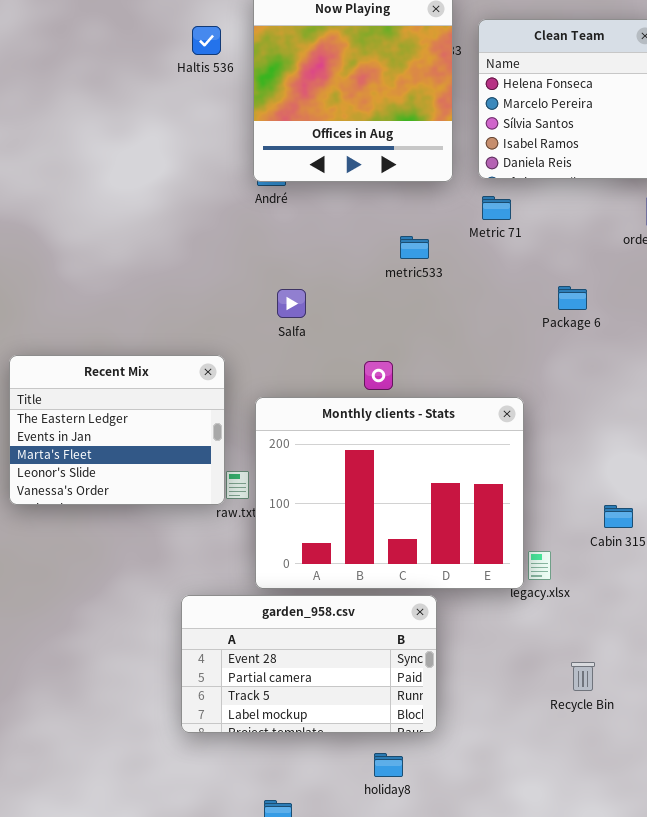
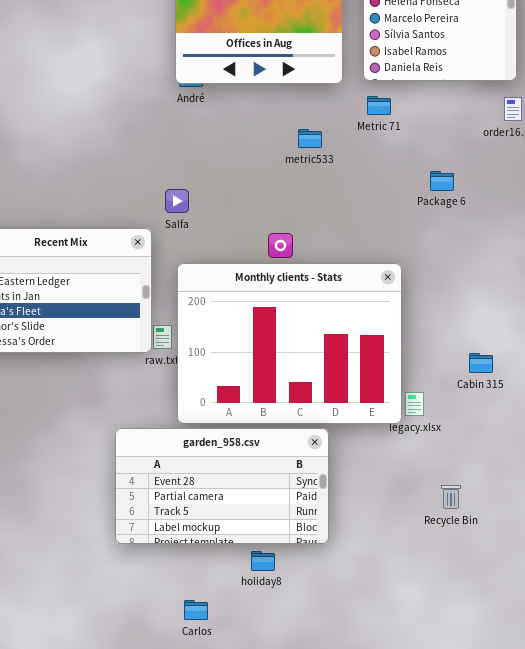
Salfa: [277,289,306,318] -> [165,189,189,213], moved
holiday8: [374,753,403,777] -> [251,551,275,571], moved

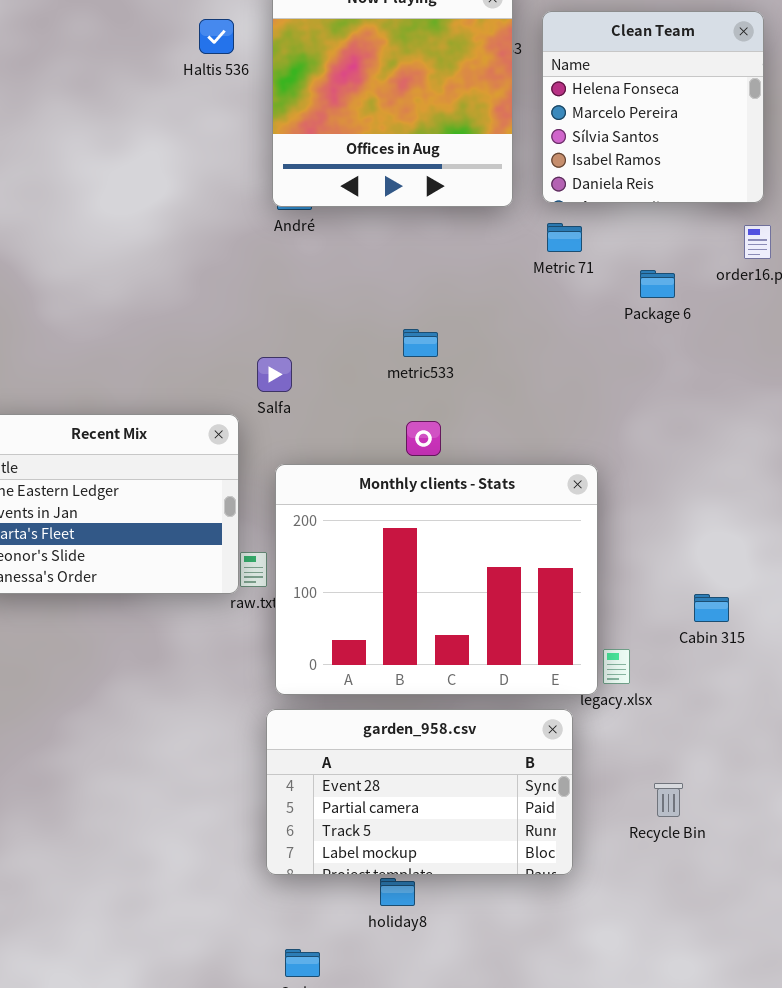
metric533: [298,129,322,148] -> [403,329,438,357], moved
Package 6: [430,171,454,191] -> [640,270,675,298], moved
garden_958.csv: [115,428,329,544] -> [266,709,573,875], moved

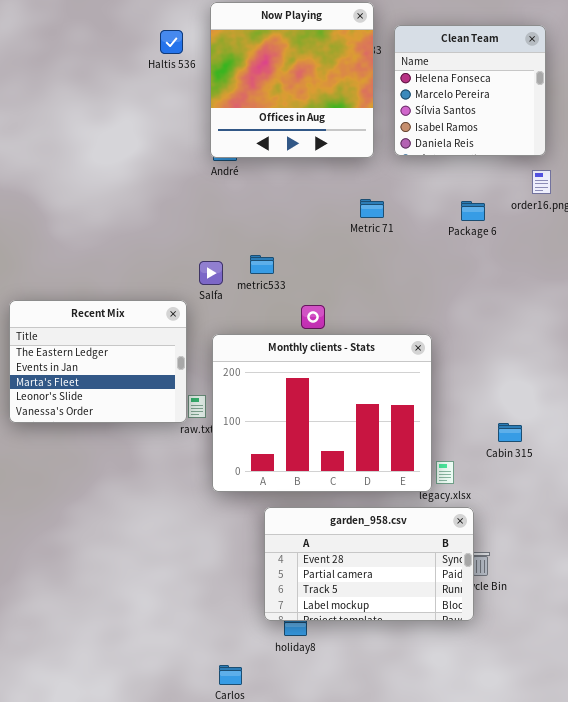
Metric 71: [547,223,582,252] -> [360,199,384,218], moved
metric533: [403,329,438,357] -> [250,255,274,274], moved
garden_958.csv: [266,709,573,875] -> [264,507,474,621], moved

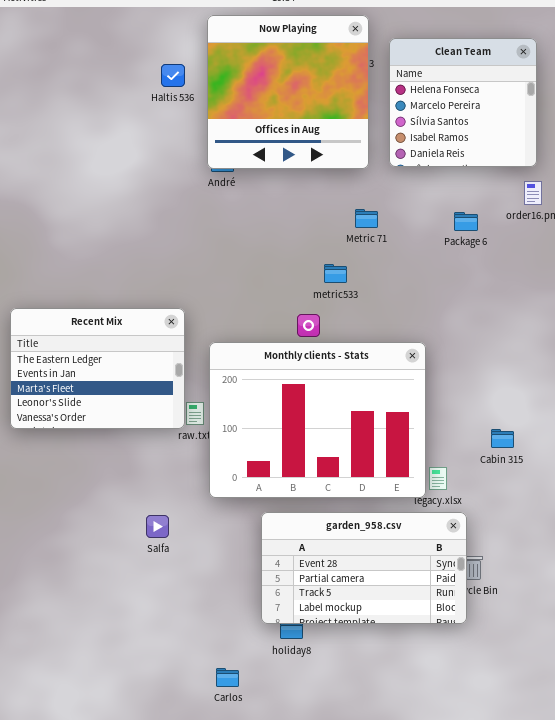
Haltis 536: [160,30,183,54] -> [161,64,185,87], moved
metric533: [250,255,274,274] -> [324,264,347,283], moved
Salfa: [199,261,223,285] -> [146,515,169,538], moved

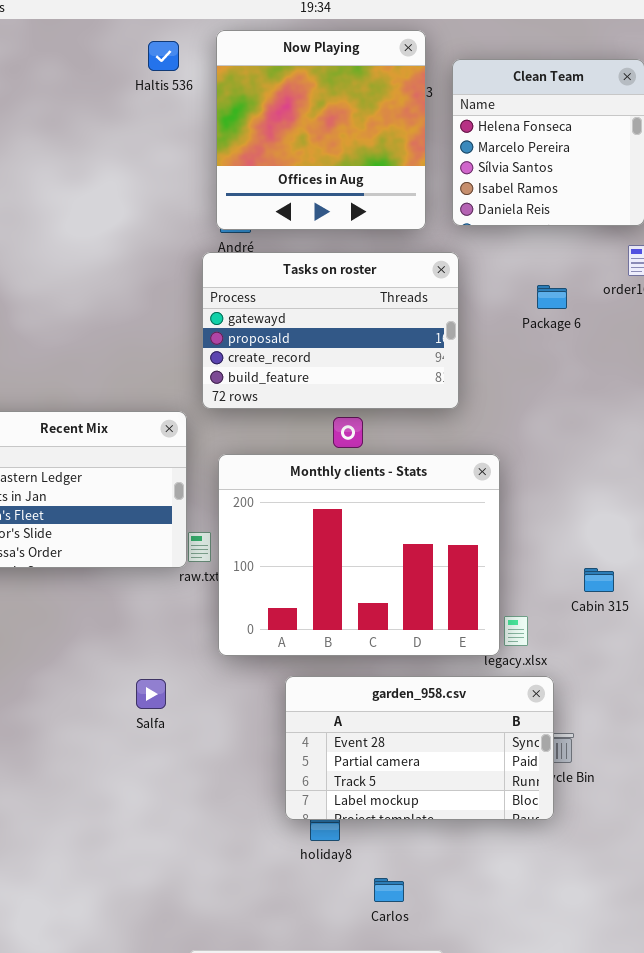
Haltis 536: [161,64,185,87] -> [148,41,179,71], moved
Tasks on roster: none -> [202,252,459,409], opened
Carlos: [216,668,239,687] -> [374,878,404,902], moved

